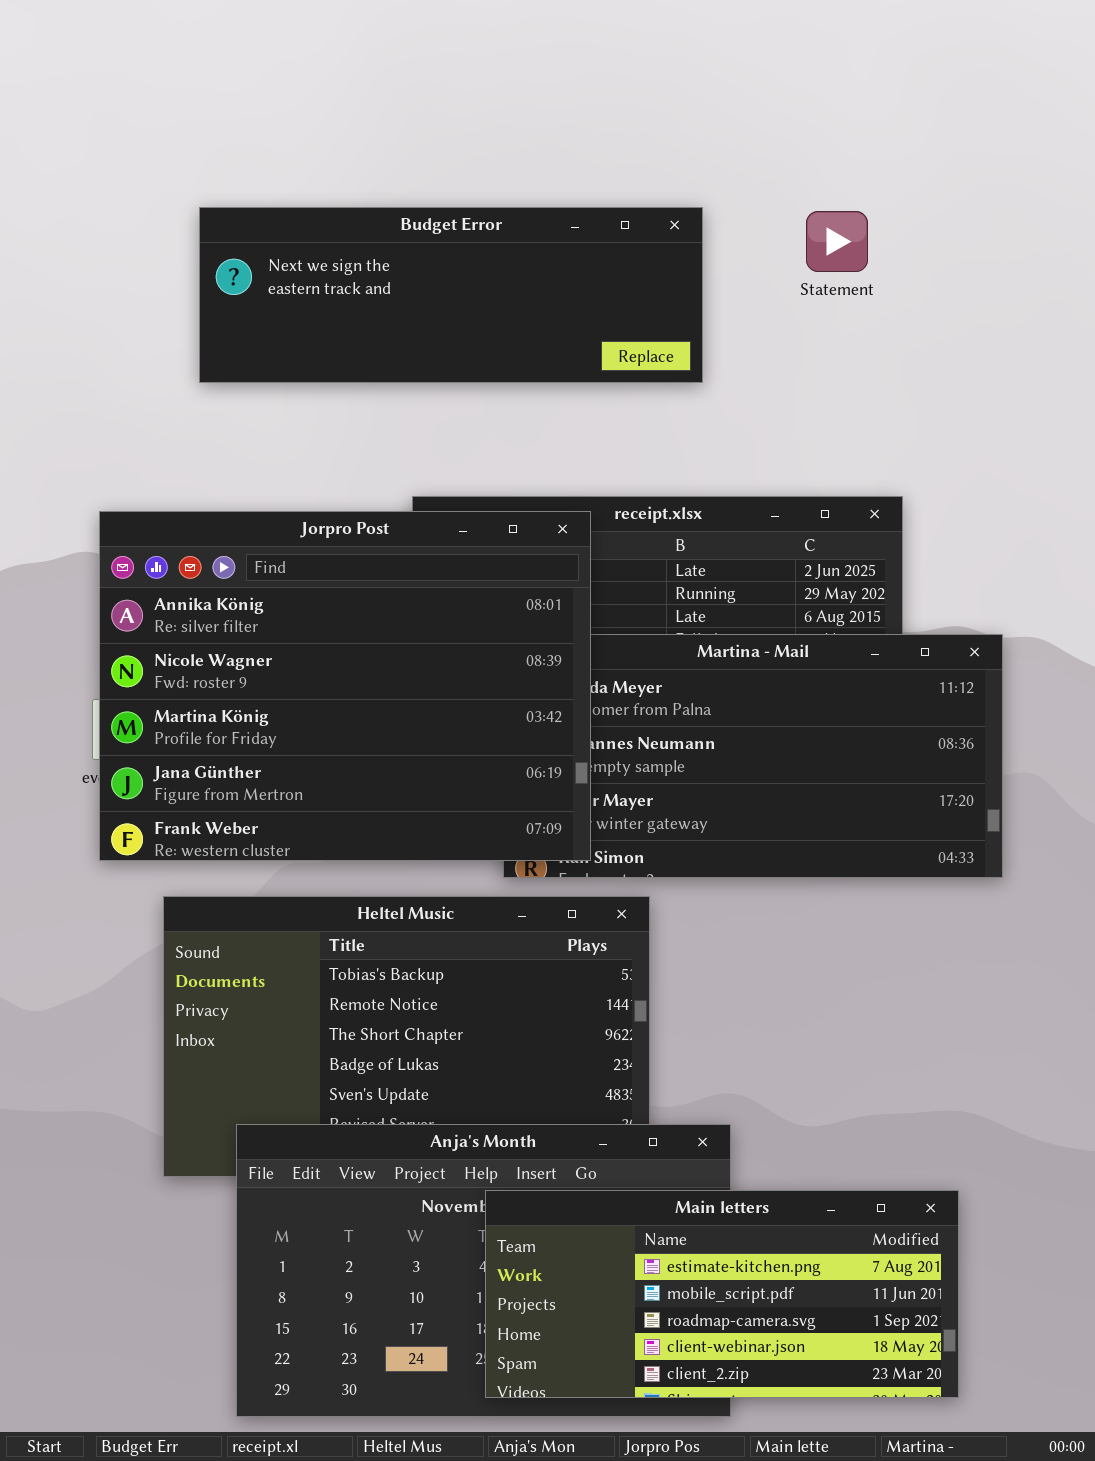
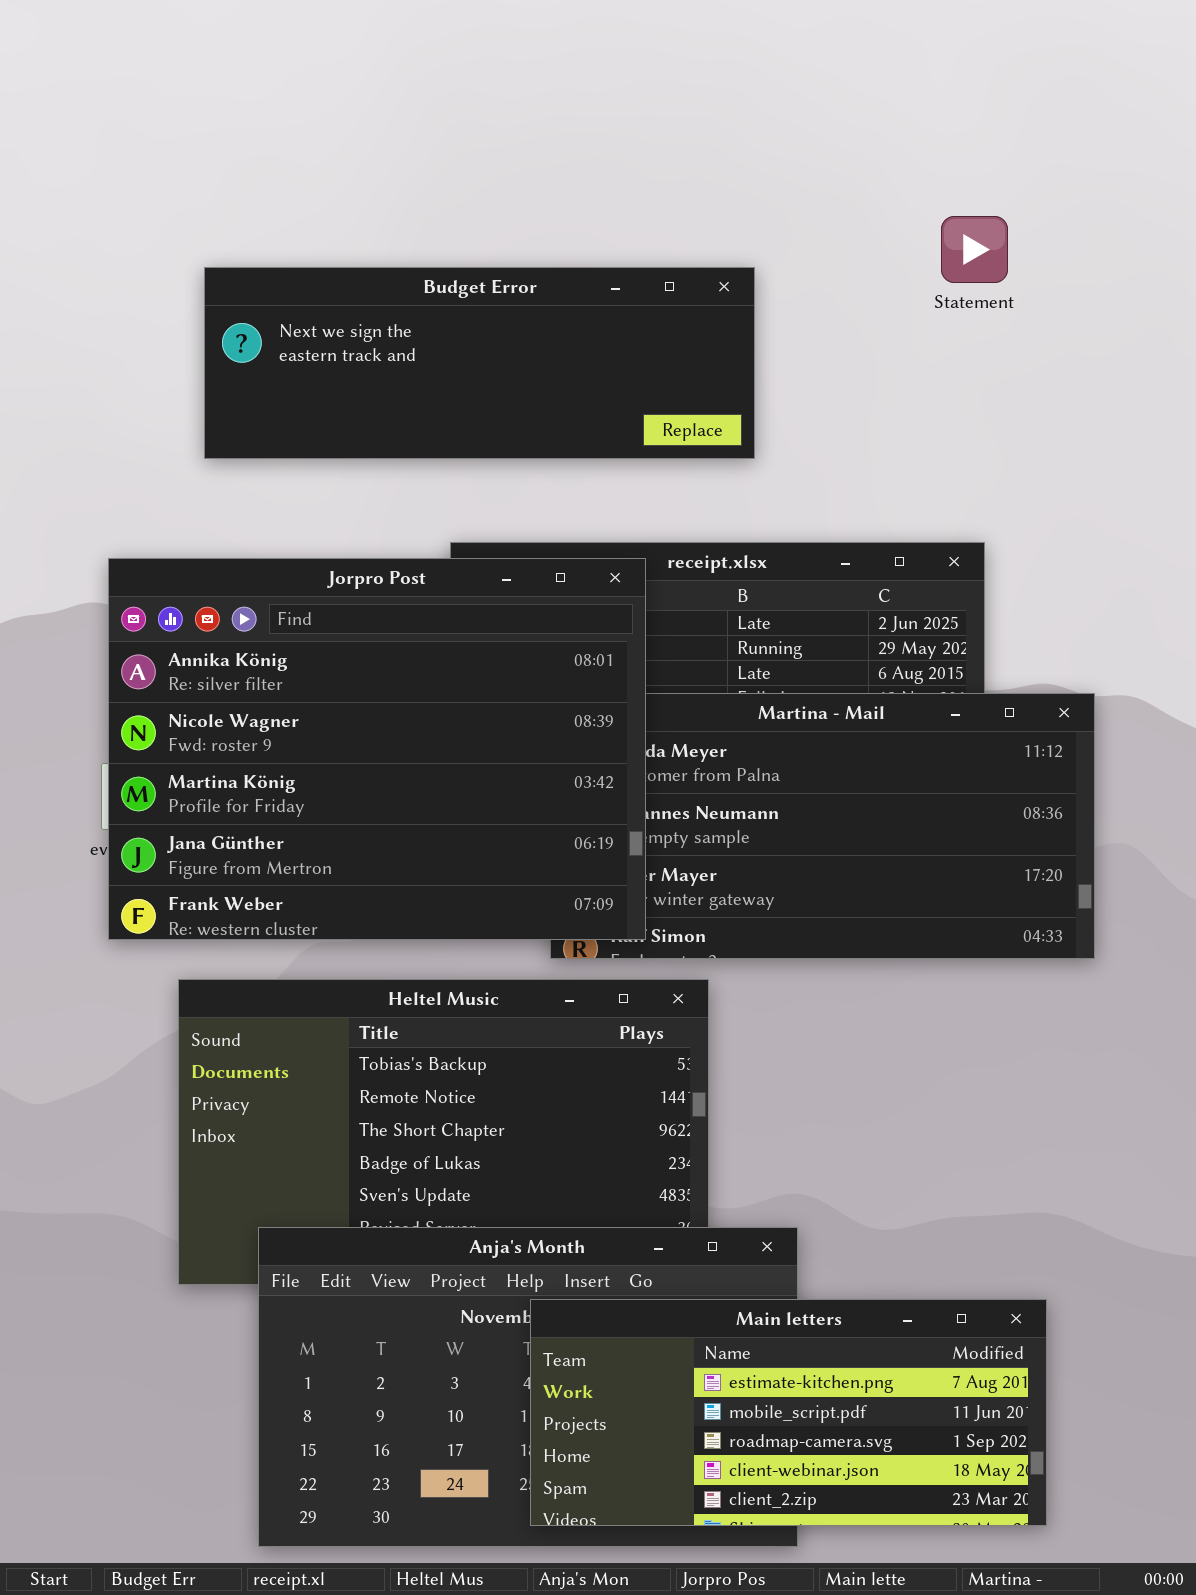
Budget Error: [199,207,703,383] -> [204,267,755,459], moved
Statement: [806,211,868,272] -> [941,216,1008,283], moved

